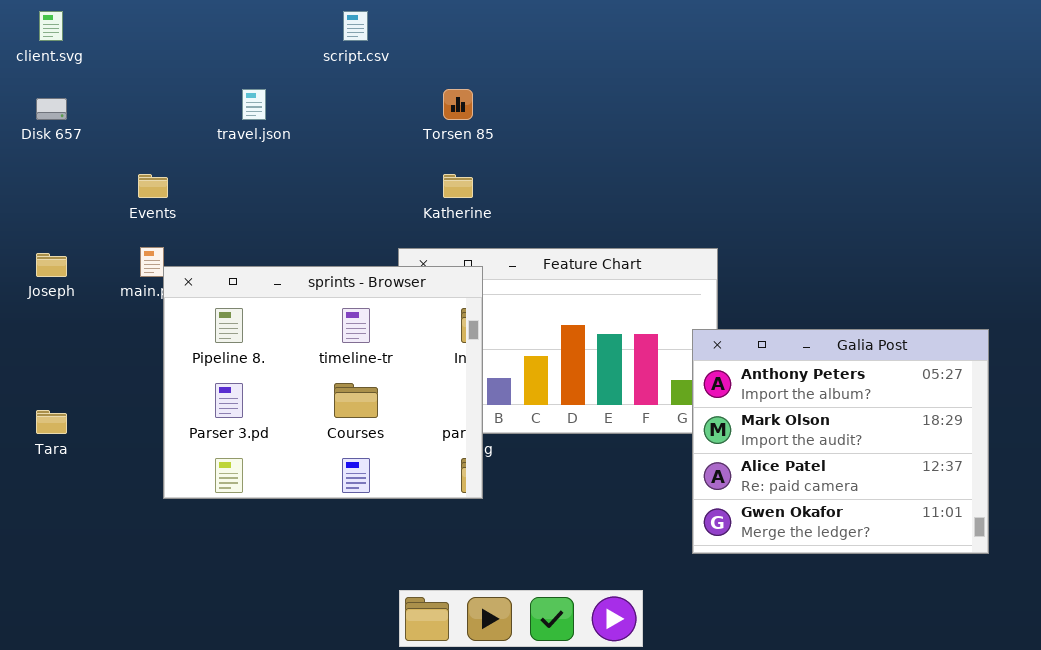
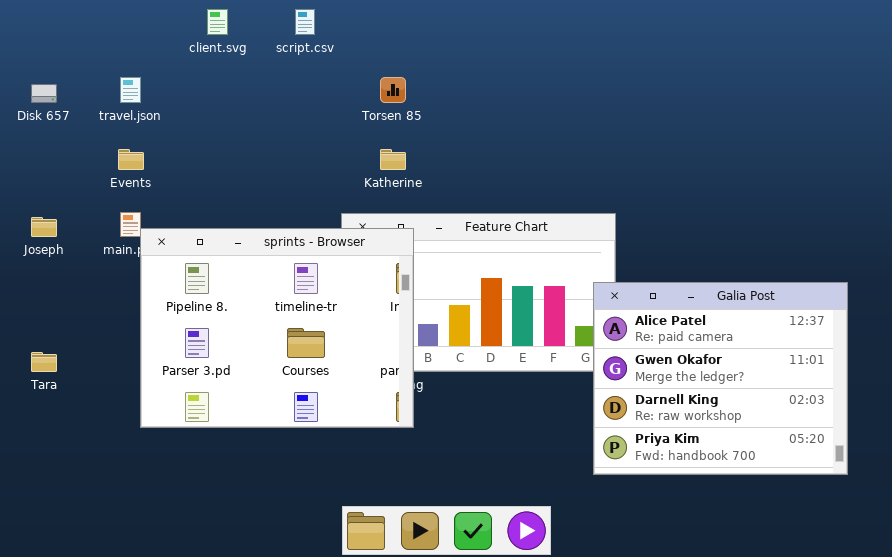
client.svg: [39,11,63,41] -> [207,9,228,35], moved
travel.json: [242,89,266,120] -> [120,77,141,103], moved
Galia Post: [692,329,989,554] -> [593,282,848,475], scrolled down 2 rows

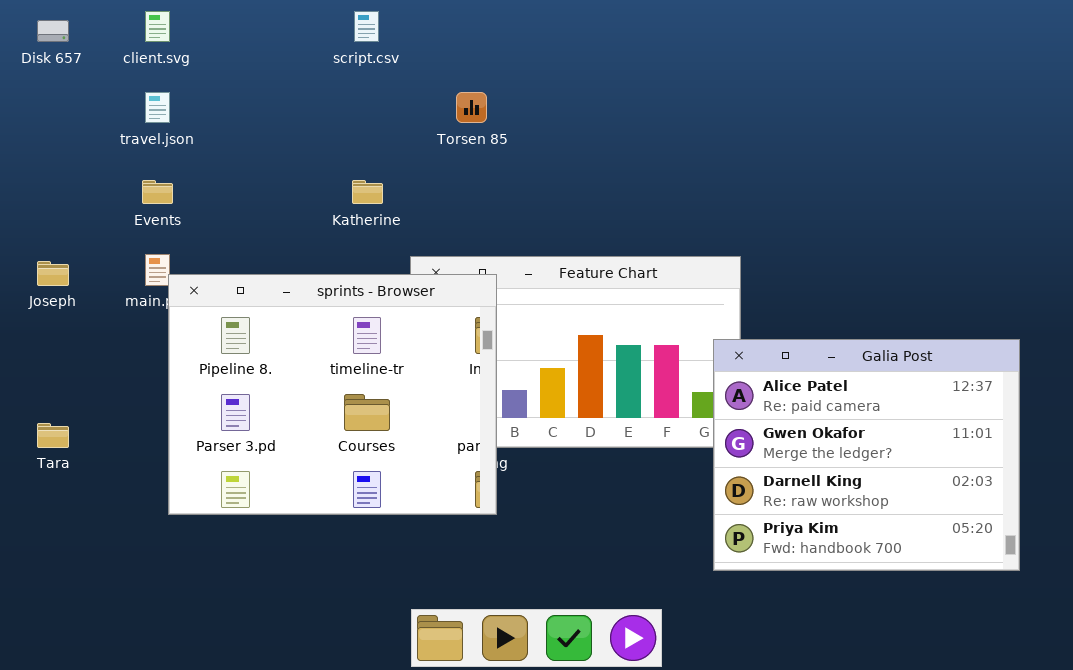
client.svg: [207,9,228,35] -> [145,11,170,42], moved
Disk 657: [31,84,57,103] -> [37,20,69,42], moved
Katherine: [380,149,406,170] -> [352,180,383,204], moved

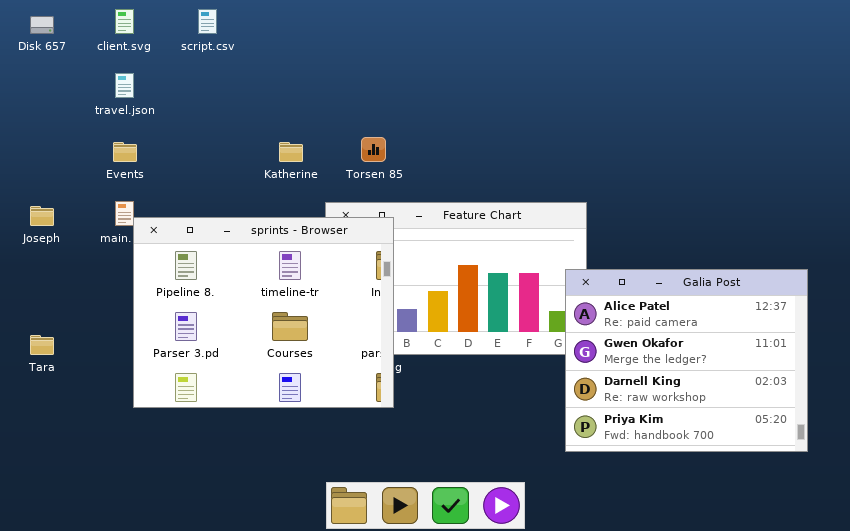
script.csv: [354,11,379,42] -> [198,9,217,34], moved
Torsen 85: [456,92,487,123] -> [361,137,386,162], moved

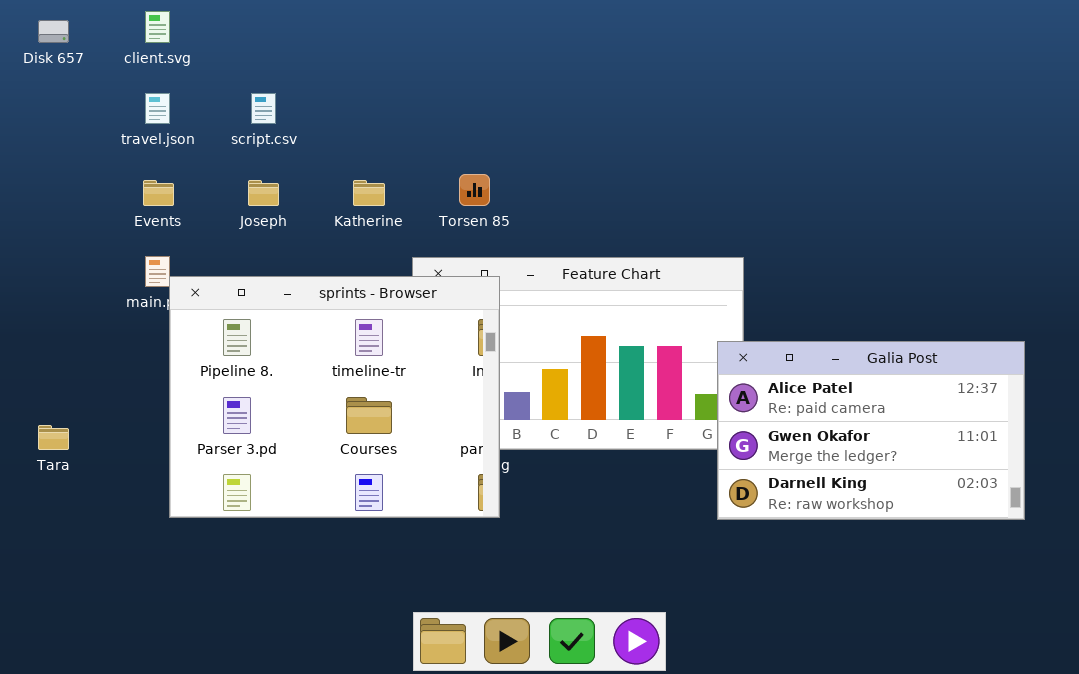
script.csv: [198,9,217,34] -> [251,93,276,124], moved
Joseph: [30,206,54,226] -> [248,180,279,206], moved
Galia Post: [565,269,808,452] -> [717,341,1025,520], resized

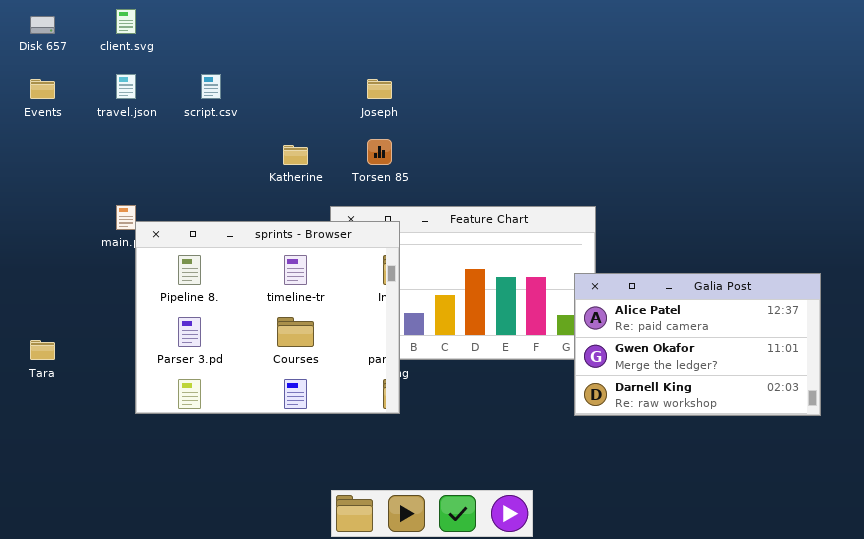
Events: [143,180,174,206] -> [30,79,55,99], moved
Joseph: [248,180,279,206] -> [367,79,392,99], moved

